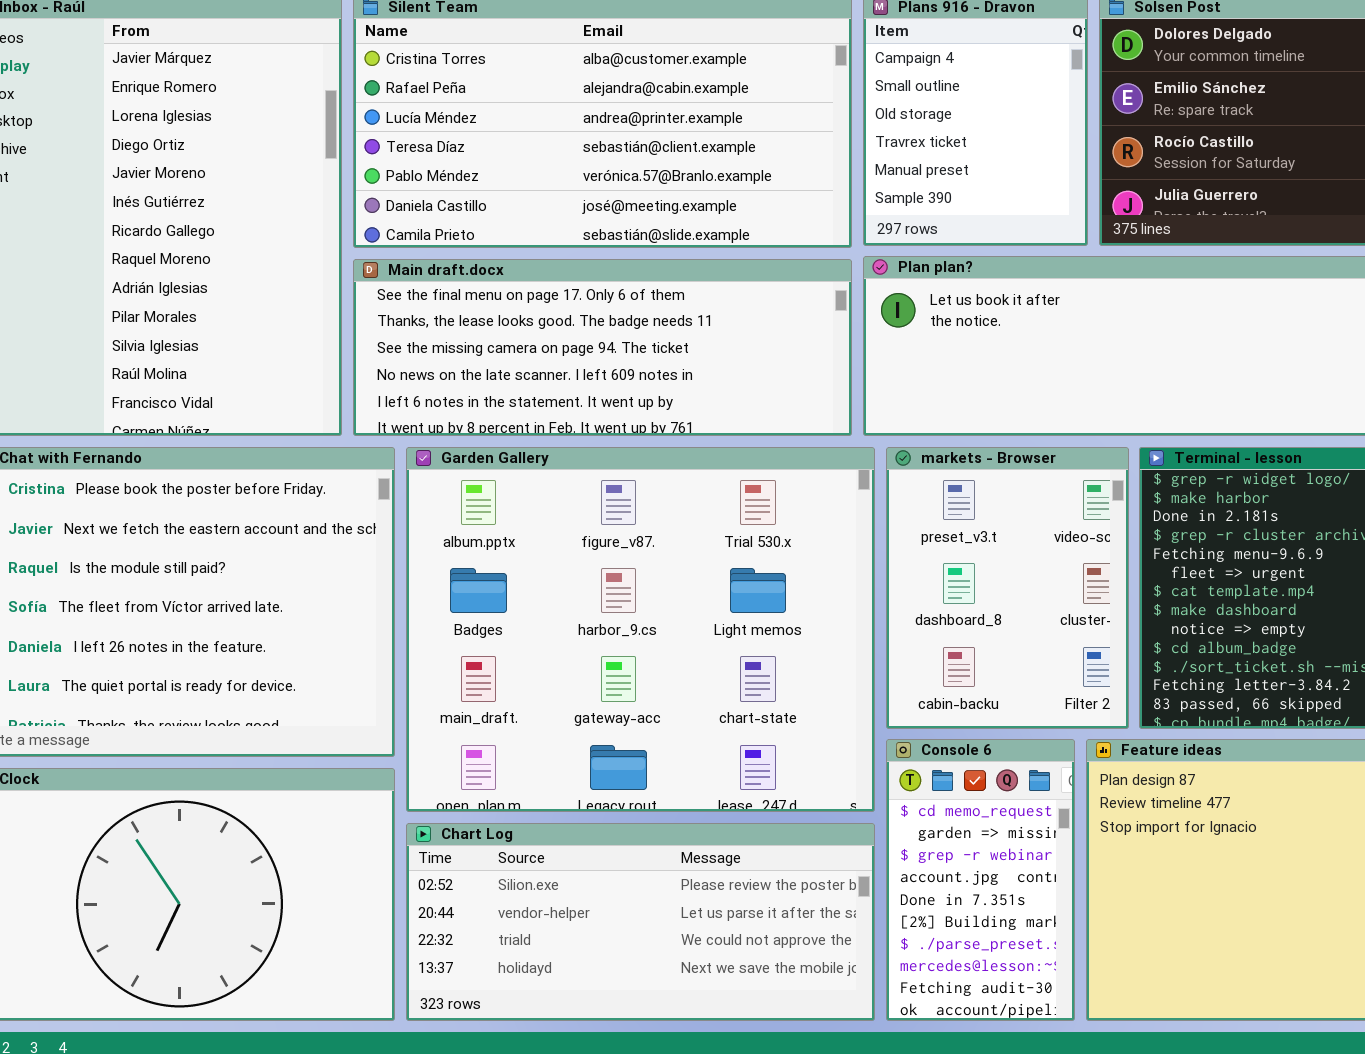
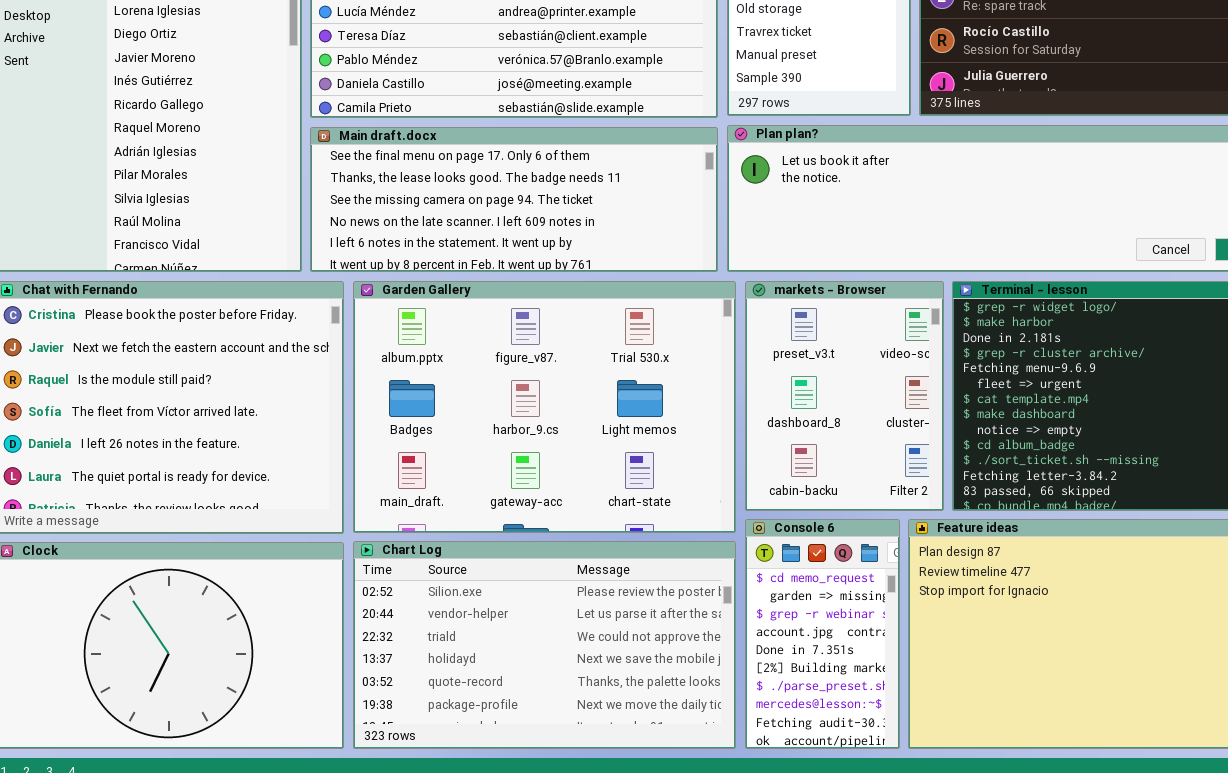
Garden Gallery: [406,447,875,812] -> [353,281,736,533], resized
Chart Log: [406,823,875,1021] -> [353,541,736,749], resized

